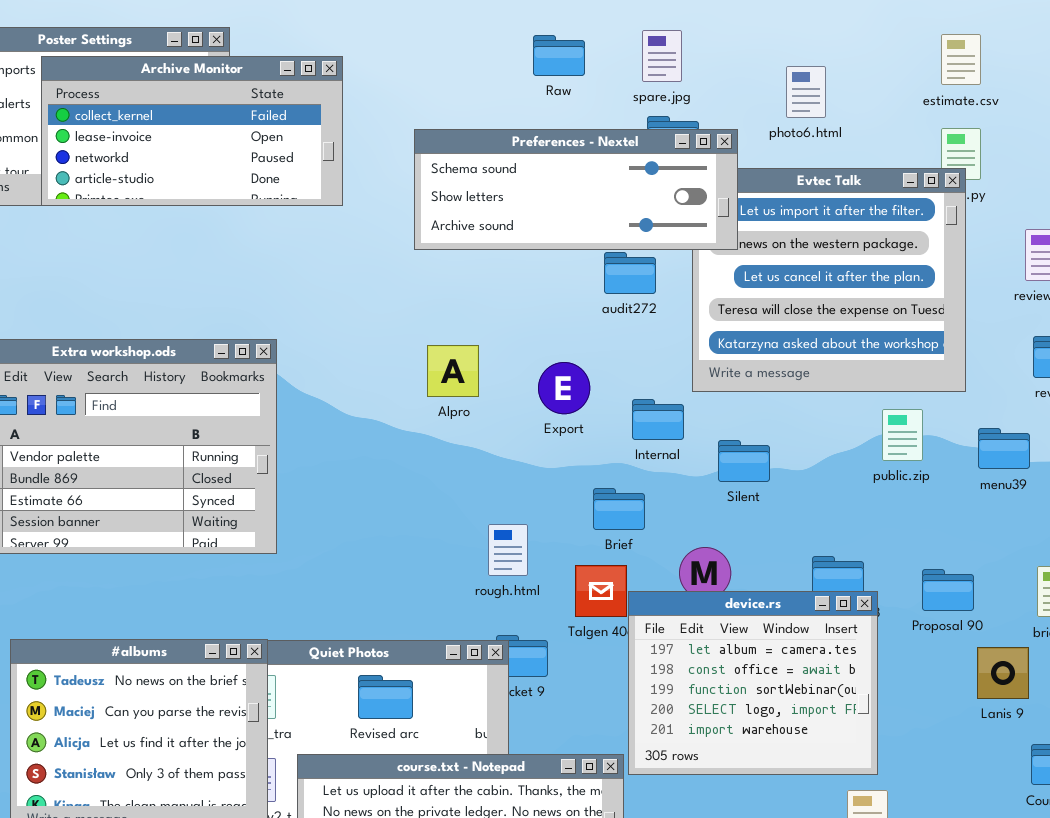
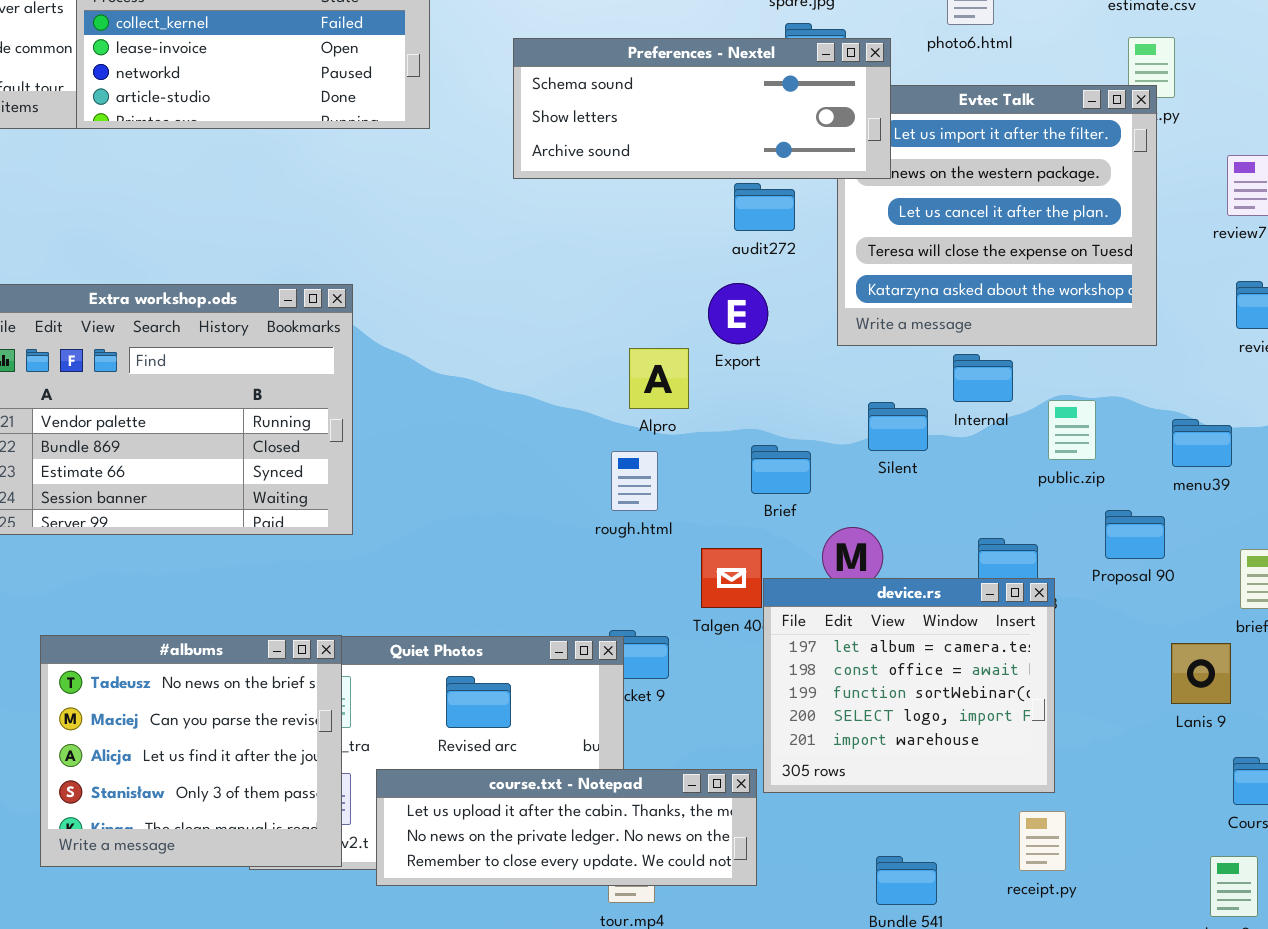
Alpro: [427,345,479,397] -> [629,348,689,409], moved
Export: [538,362,590,414] -> [708,283,768,344], moved
Internal: [632,399,684,440] -> [953,354,1013,402], moved
public.zip: [882,409,923,461] -> [1048,400,1096,460], moved
menu39: [978,428,1030,469] -> [1172,419,1232,467], moved
Brief: [593,488,645,530] -> [751,445,811,494], moved
rough.html: [488,524,528,576] -> [611,451,658,511], moved
Proposal 90: [922,569,974,611] -> [1105,510,1165,559], moved

